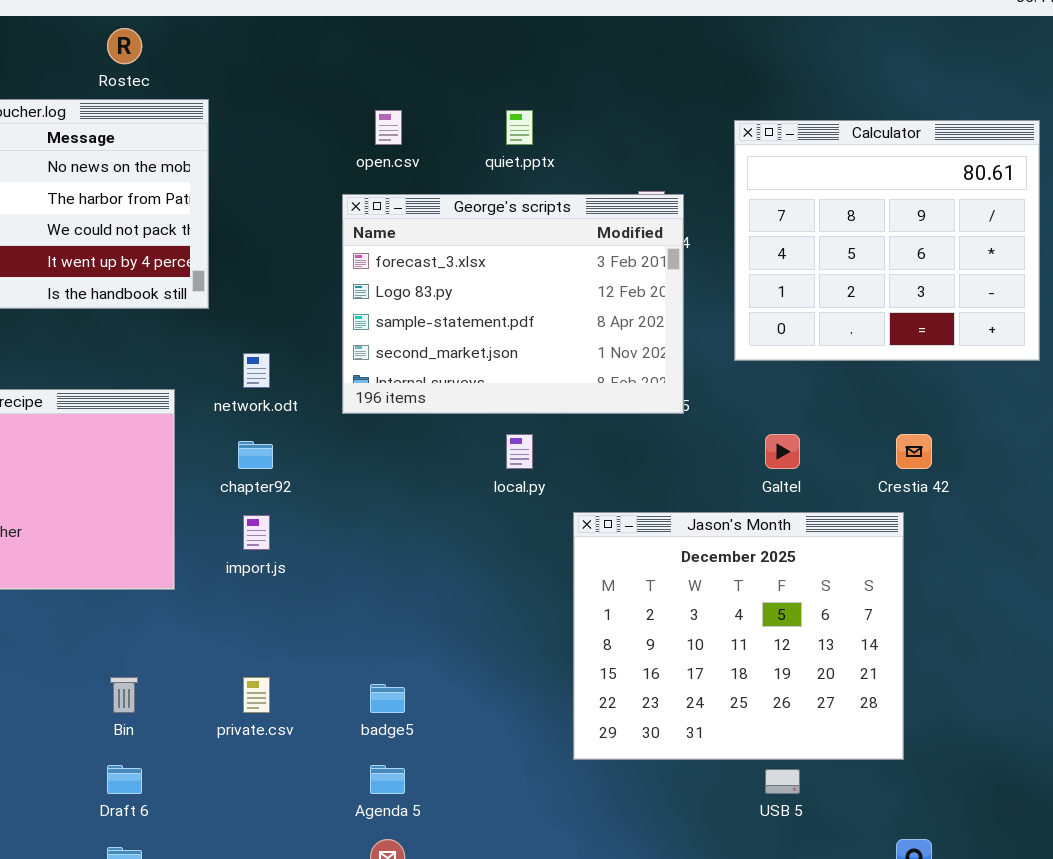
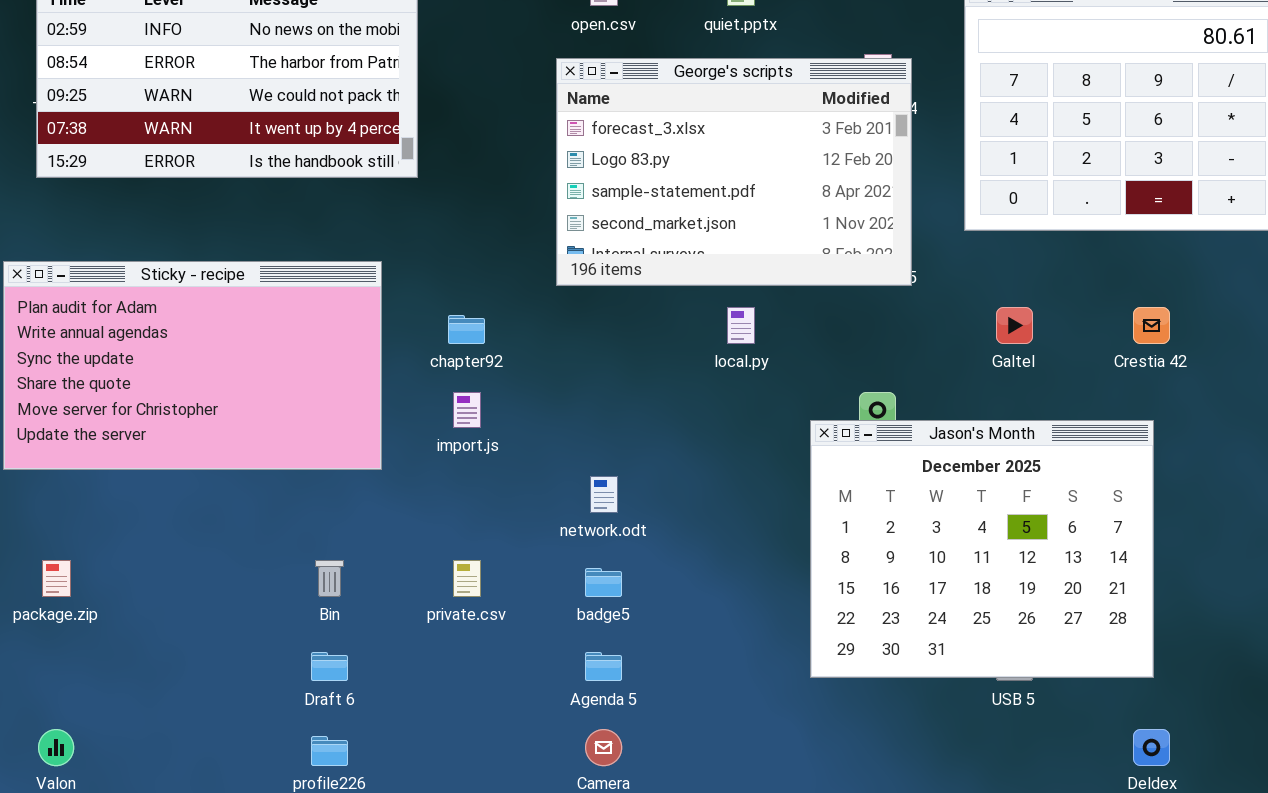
network.odt: [243,353,270,388] -> [590,476,618,513], moved
Jason's Month: [573,512,904,760] -> [810,420,1154,678], moved

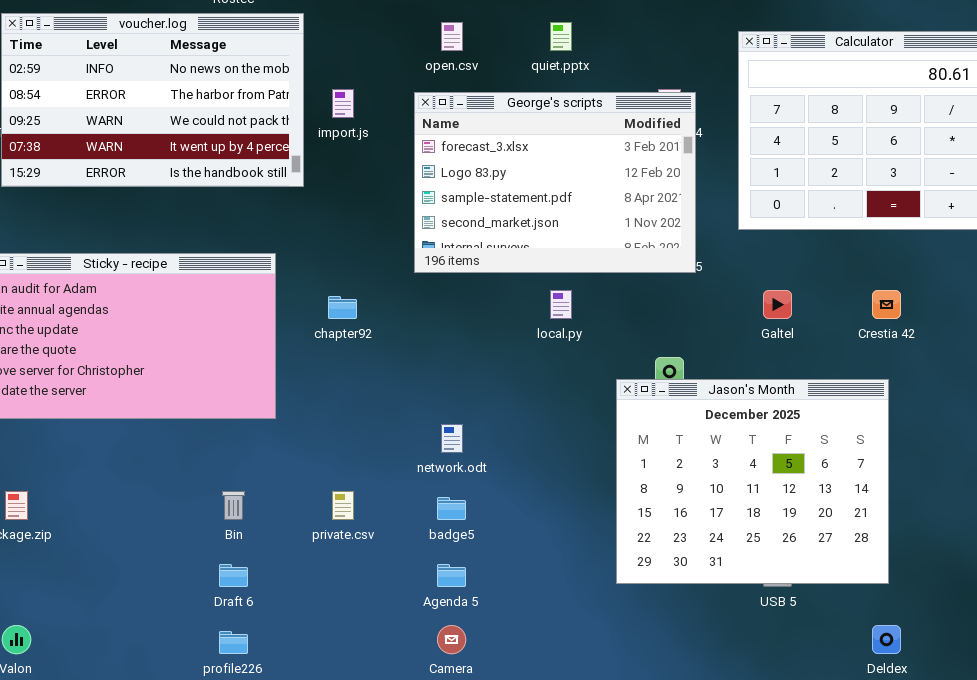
import.js: [453,392,481,428] -> [332,89,354,118], moved

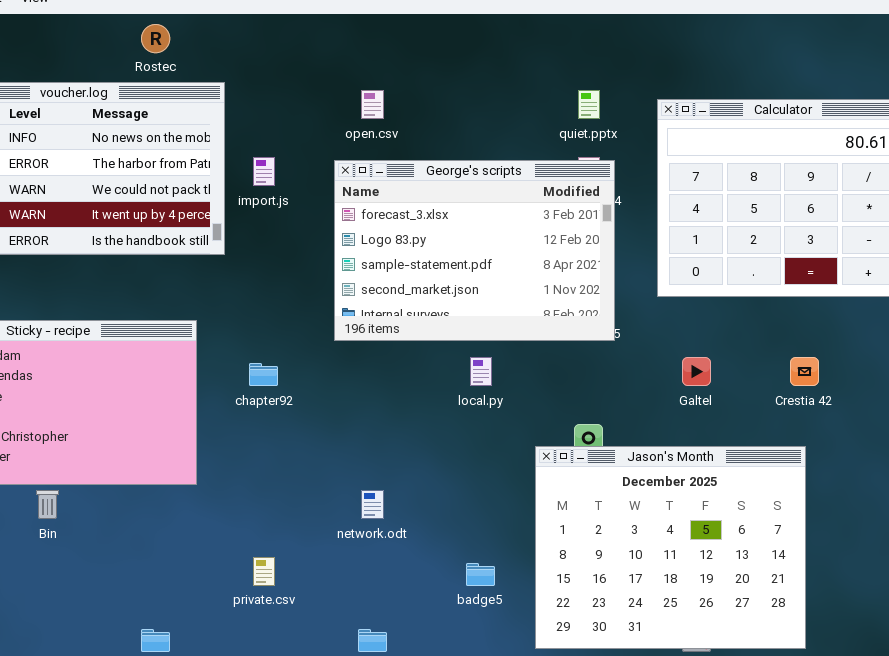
quiet.pptx: [550,22,572,51] -> [578,90,600,119], moved
Bin: [222,491,245,520] -> [36,490,59,519], moved
badge5: [437,497,466,520] -> [466,563,495,586], moved

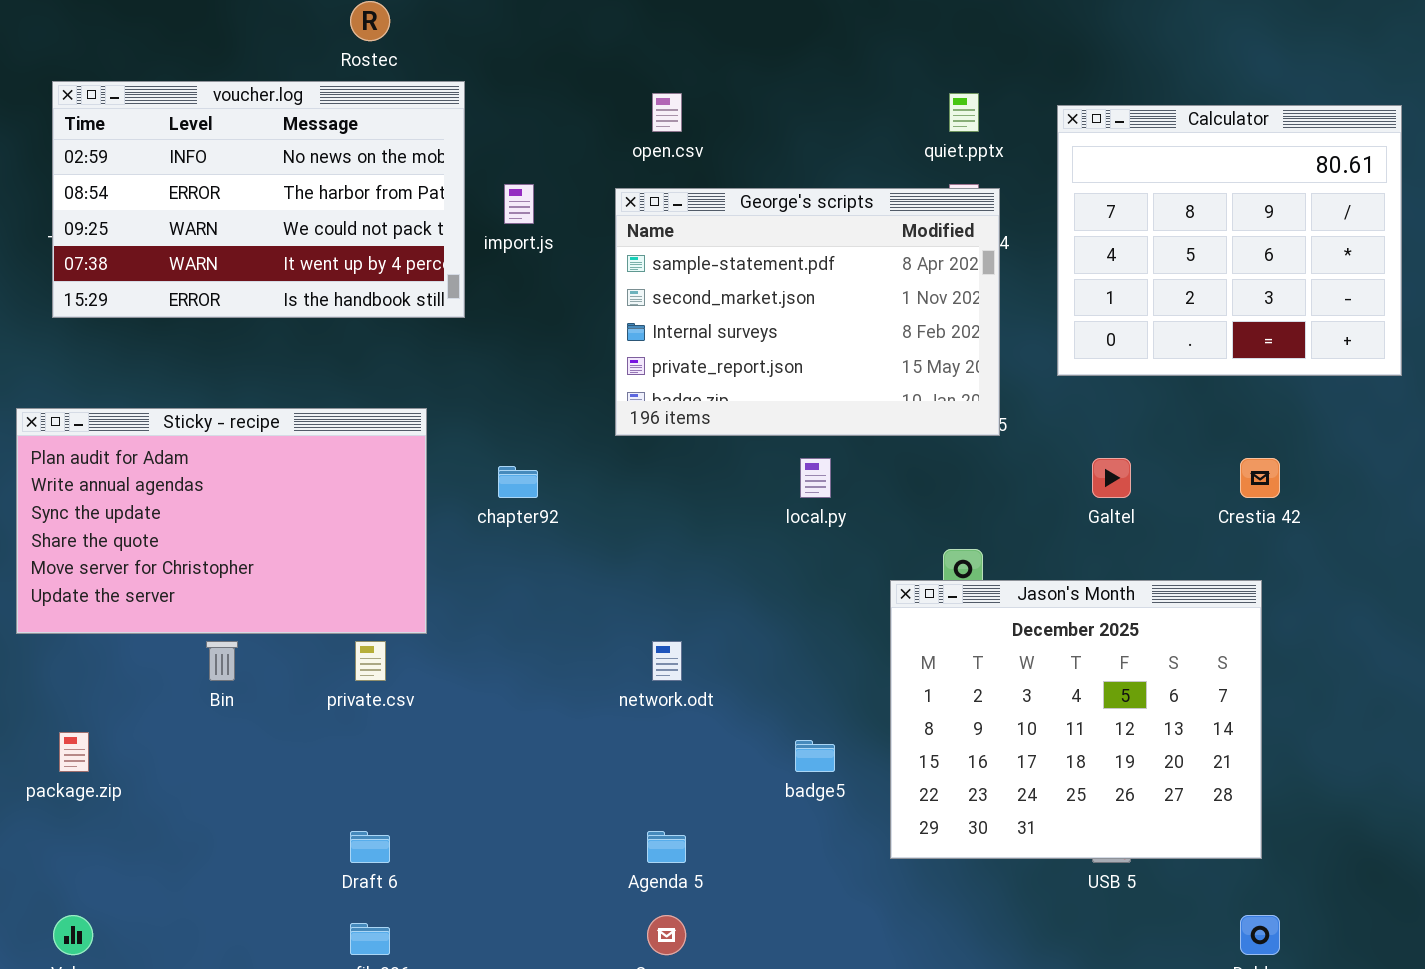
George's scripts: [334,160,615,341] -> [615,188,1000,436], scrolled down 2 rows
private.csv: [253,557,275,586] -> [355,641,386,681], moved

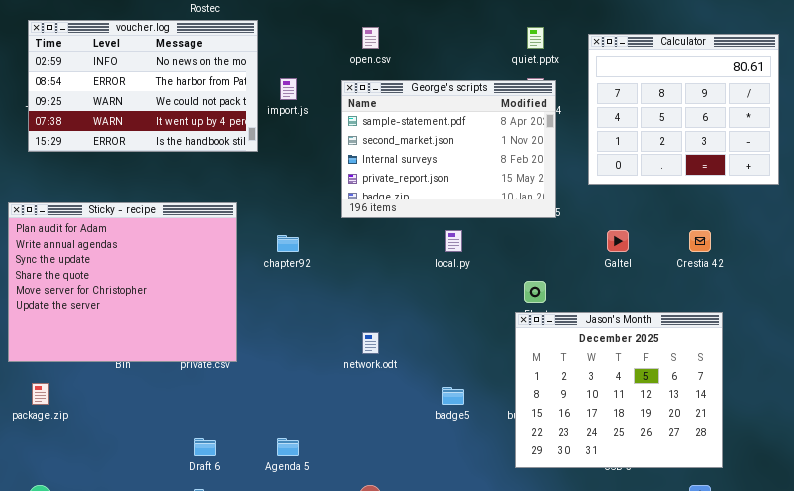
Sticky - recipe: [16,408,427,634] -> [8,202,237,362], resized
Jason's Month: [890,580,1262,859] -> [515,312,723,468], moved
Agenda 5: [647,831,686,863] -> [277,438,299,456], moved

